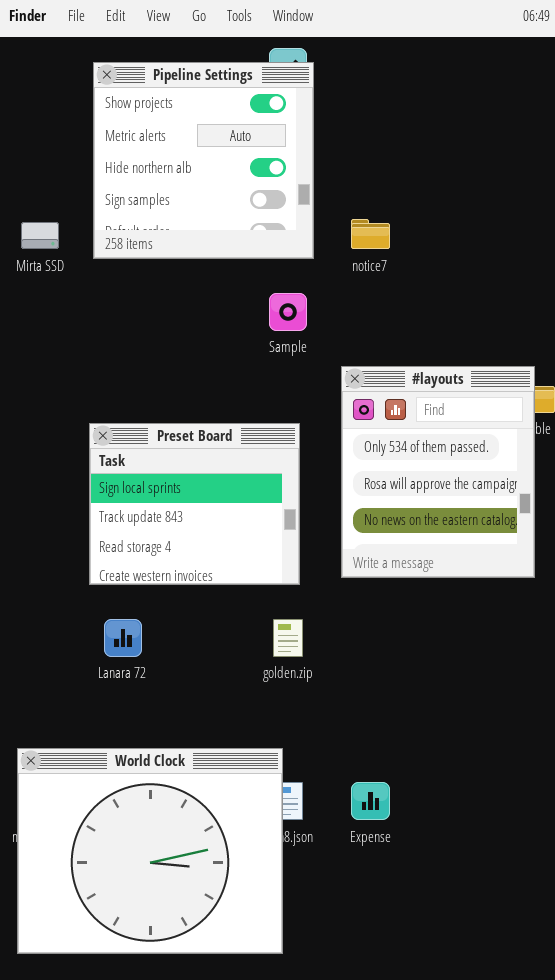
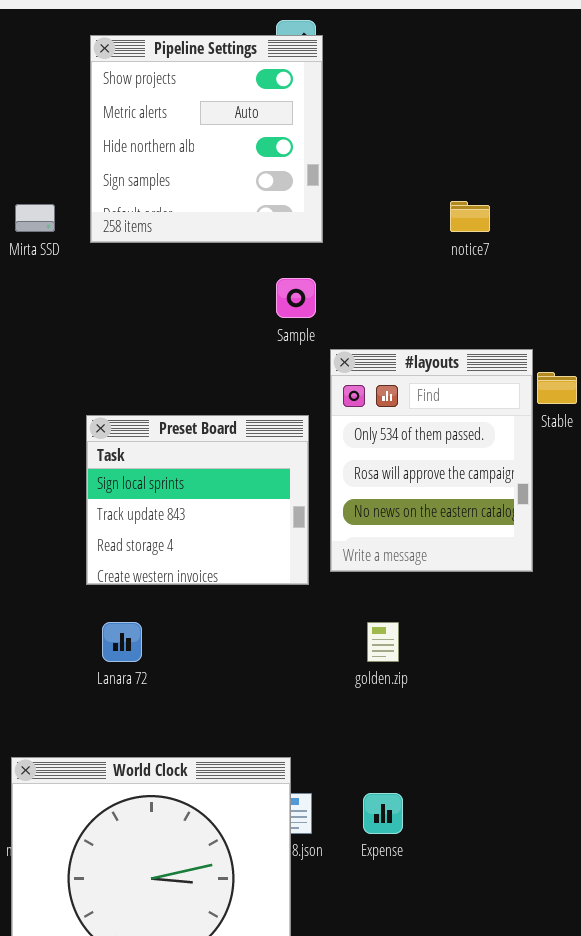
notice7: [351,219,390,249] -> [450,201,490,232], moved
#layouts: [341,366,535,578] -> [330,349,533,572], moved
golden.zip: [273,619,303,657] -> [367,622,399,662], moved

